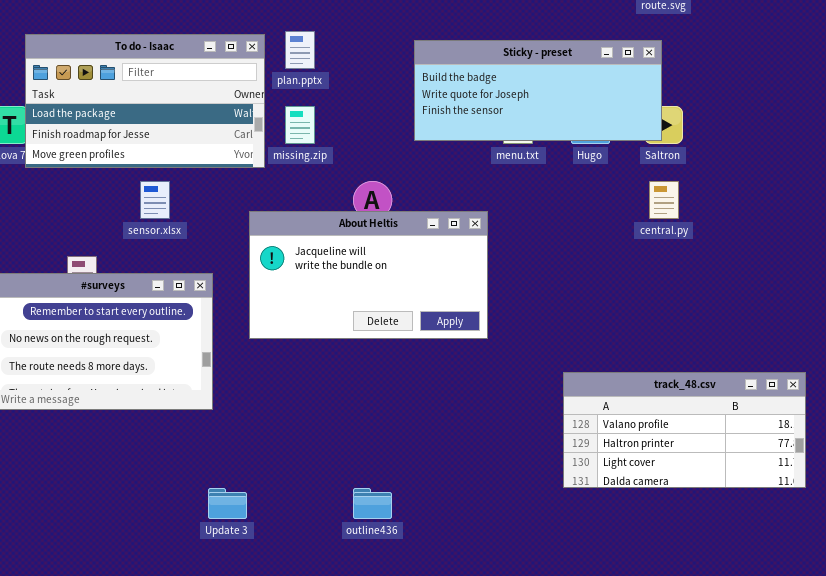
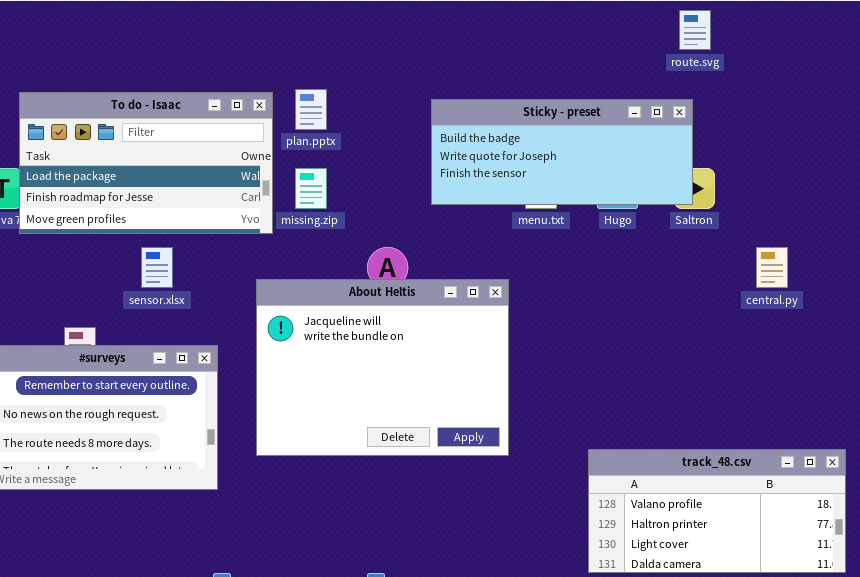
central.py: [649,181,679,219] -> [756,247,788,288], moved
About Heltis: [249,211,488,339] -> [256,279,509,456], resized

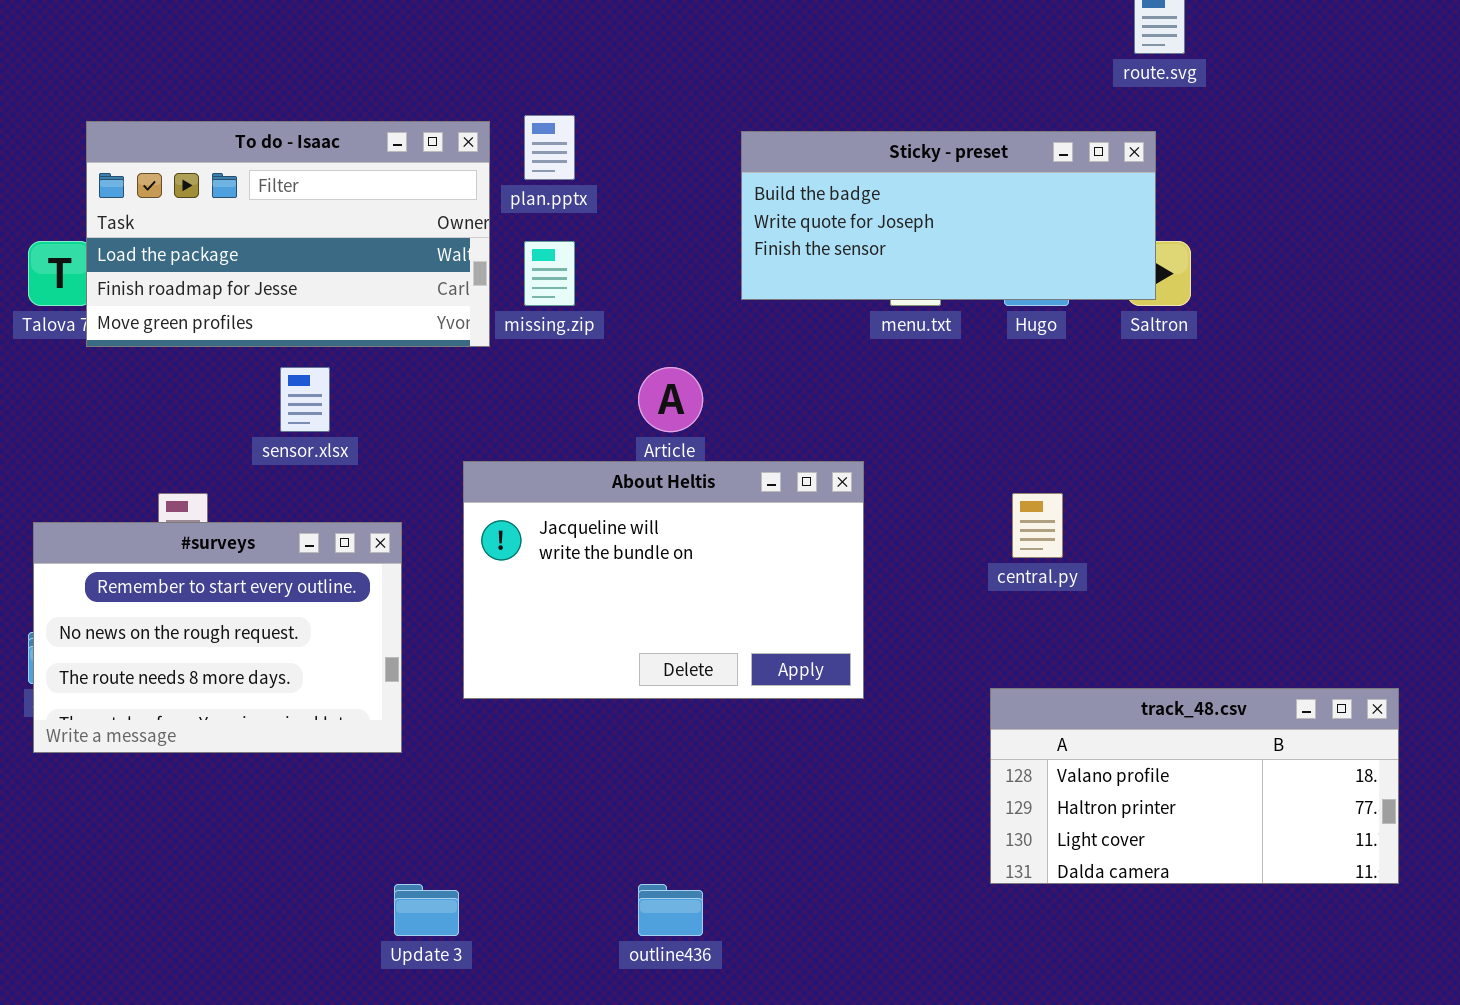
central.py: [756,247,788,288] -> [1012,493,1063,558], moved
About Heltis: [256,279,509,456] -> [463,461,864,699], resized

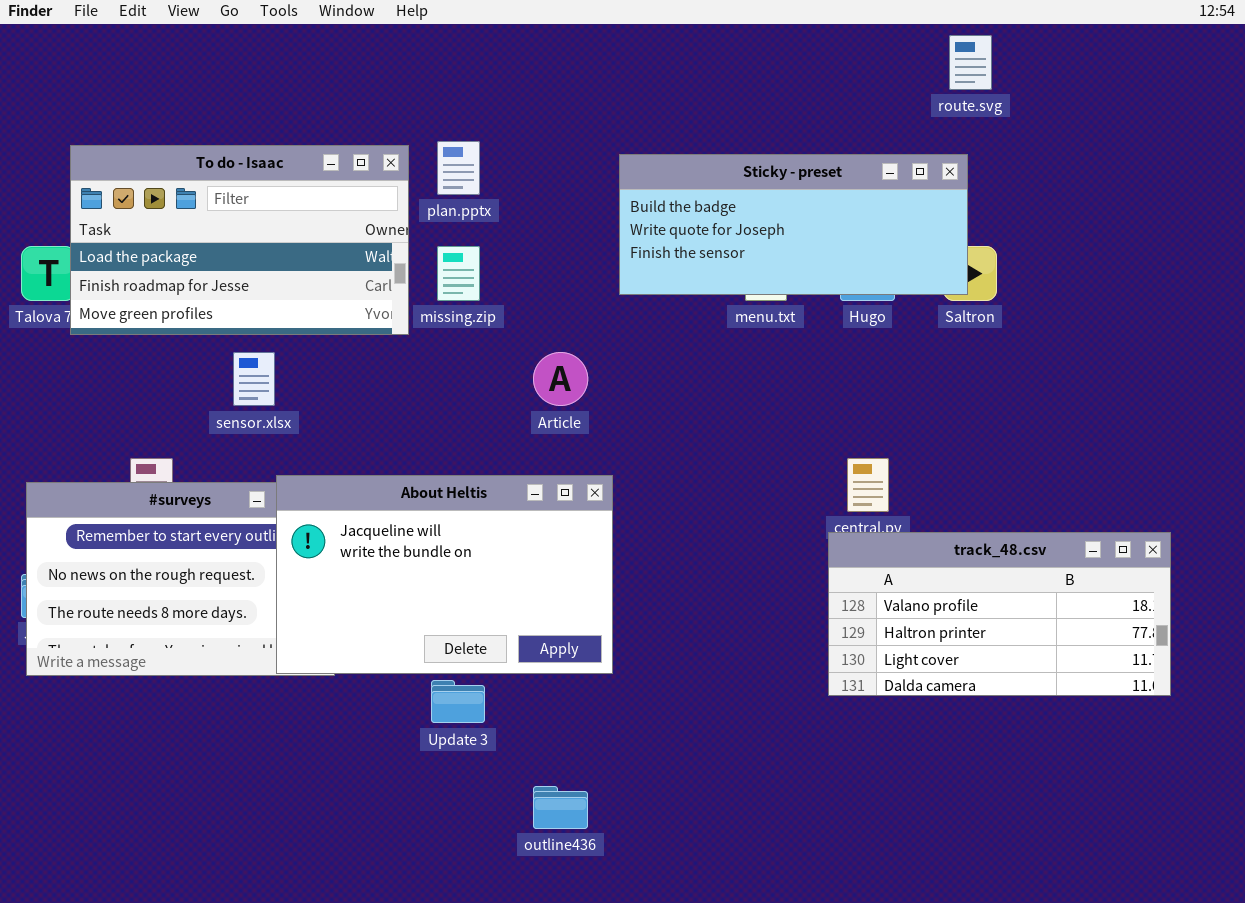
About Heltis: [463,461,864,699] -> [276,475,613,674], moved
track_48.csv: [990,688,1399,884] -> [828,532,1171,696], moved
Update 3: [394,884,459,936] -> [431,680,485,723], moved

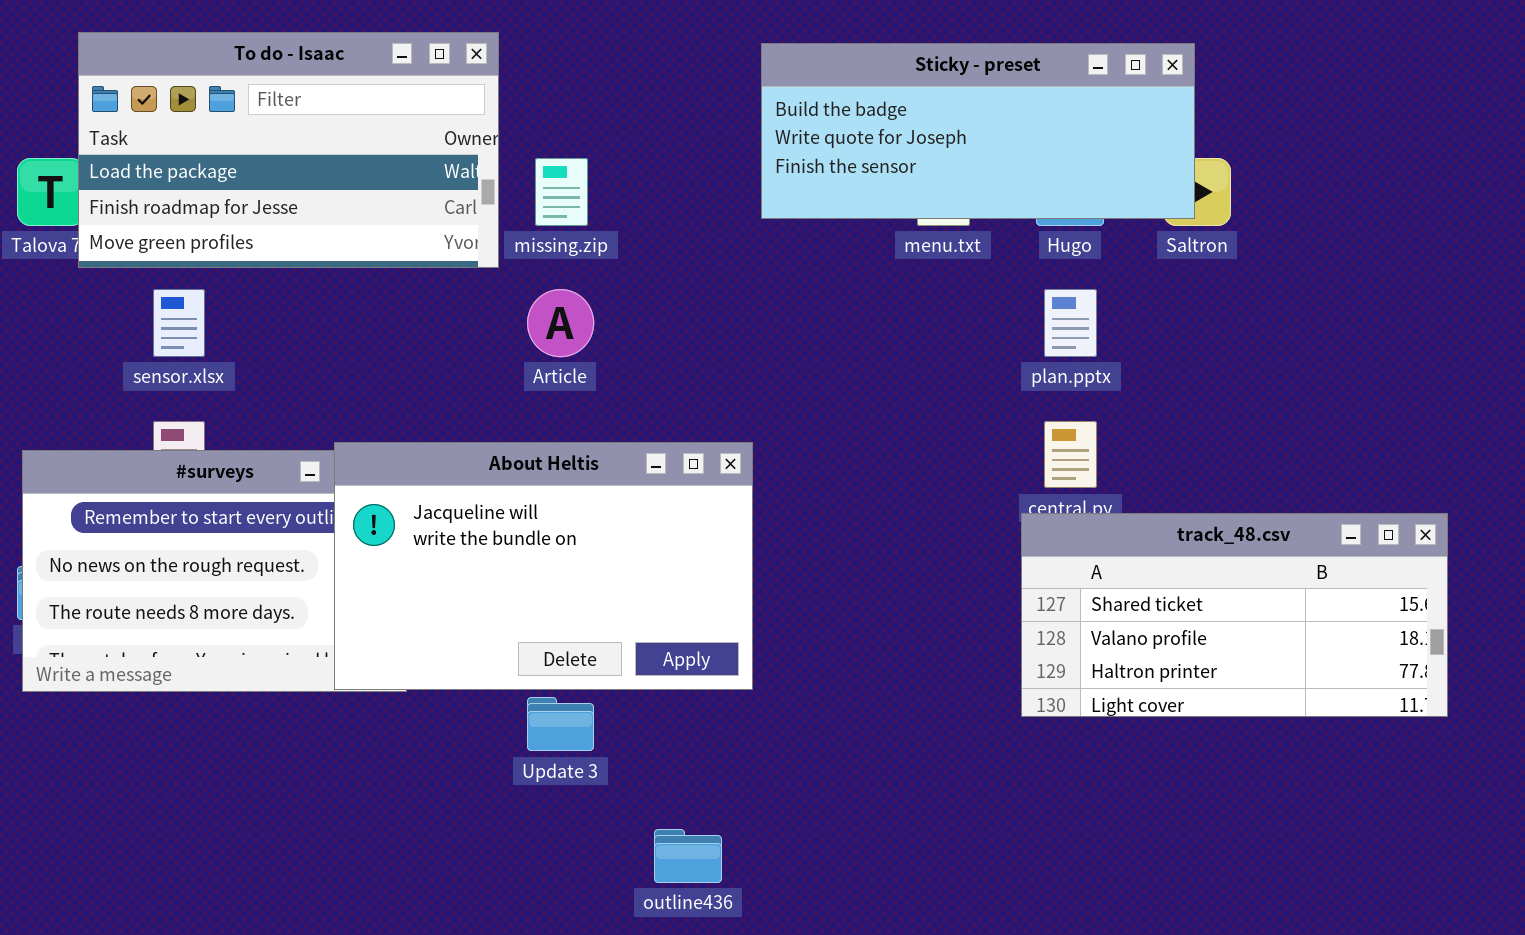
plan.pptx: [437,141,480,195] -> [1044,289,1097,357], moved
sensor.xlsx: [233,352,275,406] -> [153,289,205,357], moved
Article: [533,352,588,406] -> [527,289,594,357], moved
track_48.csv: [828,532,1171,696] -> [1021,513,1448,717], scrolled up 1 row

